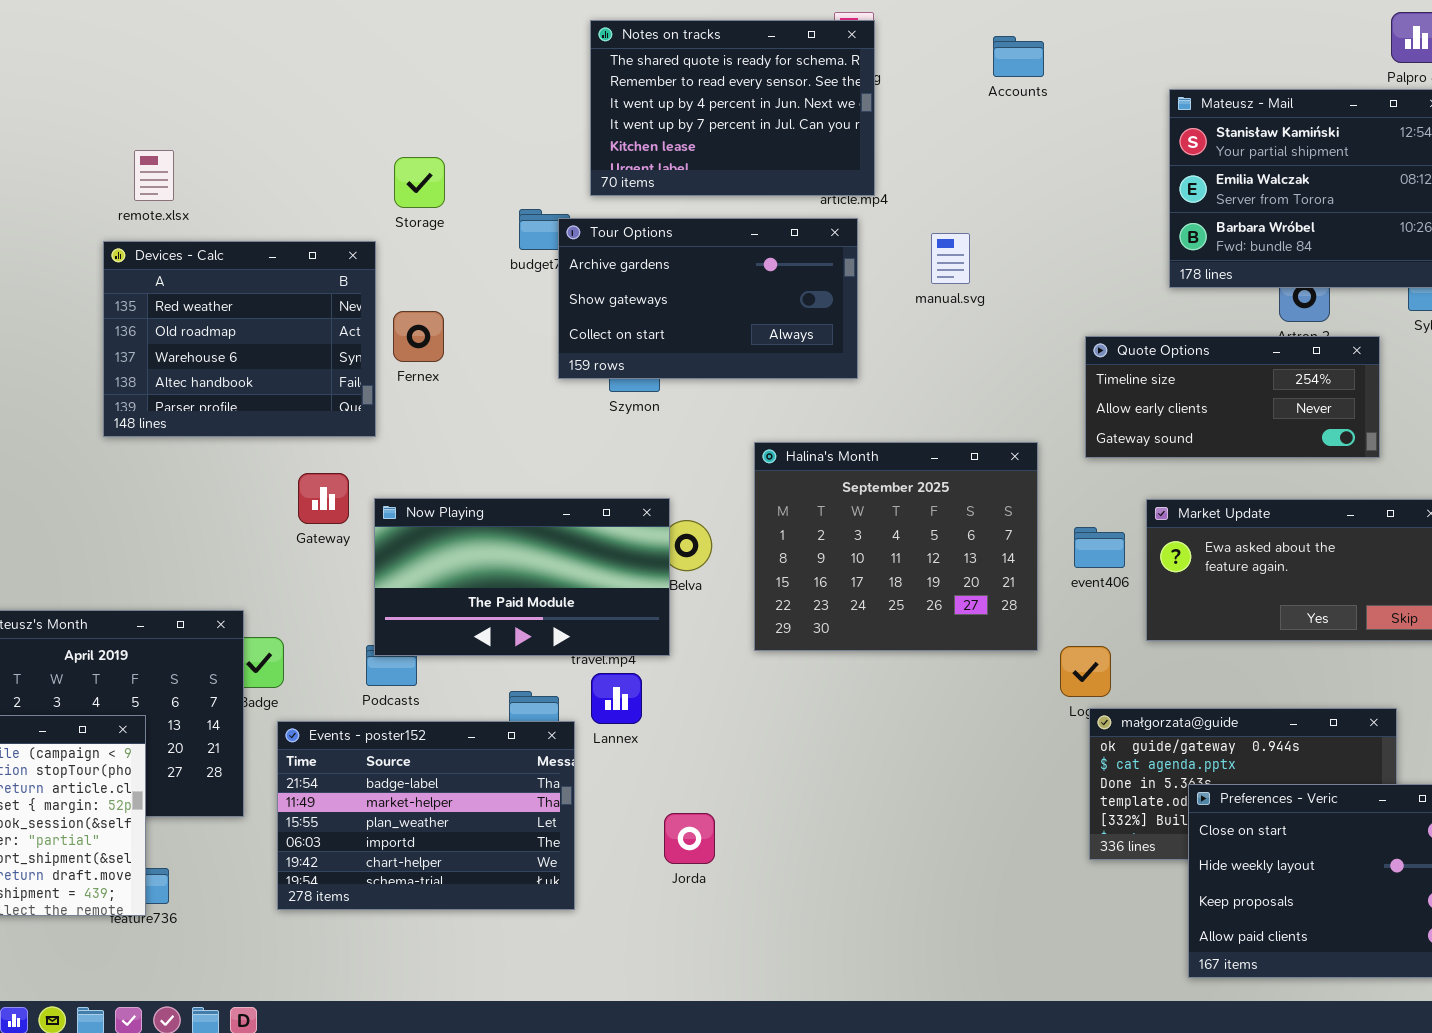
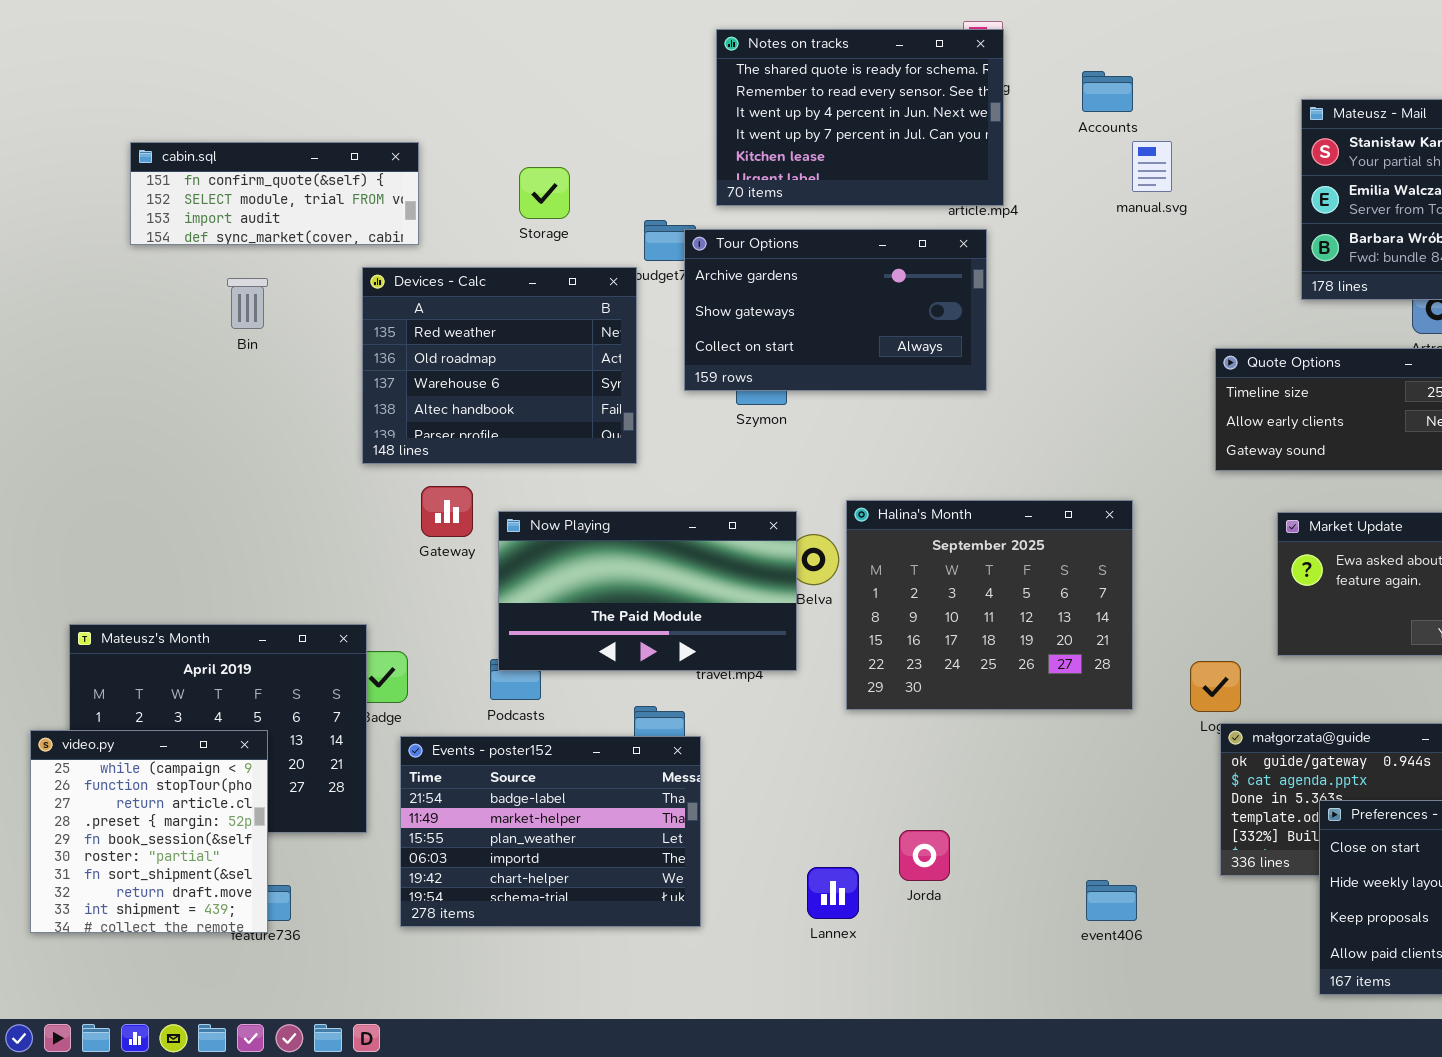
Accounts: [993,36,1044,77] -> [1082,71,1133,112], moved
cabin.sql: none -> [130,142,419,245], opened
manual.svg: [931,233,970,284] -> [1132,141,1172,192], moved
Devices - Calc: [103,241,376,437] -> [362,267,637,464], moved
Halina's Month: [754,442,1038,651] -> [846,500,1133,710], moved
event406: [1074,527,1125,568] -> [1086,880,1137,921], moved
Lannex: [591,673,642,724] -> [807,867,859,919], moved
Jorda: [664,813,715,864] -> [899,830,950,881], moved

